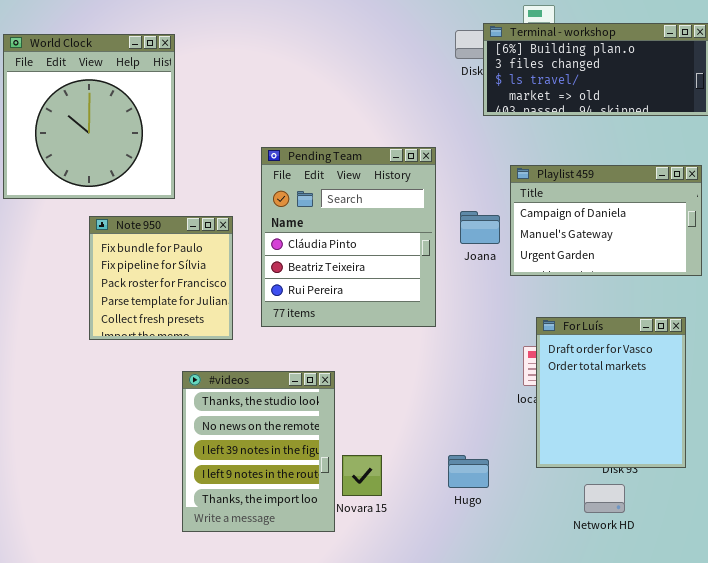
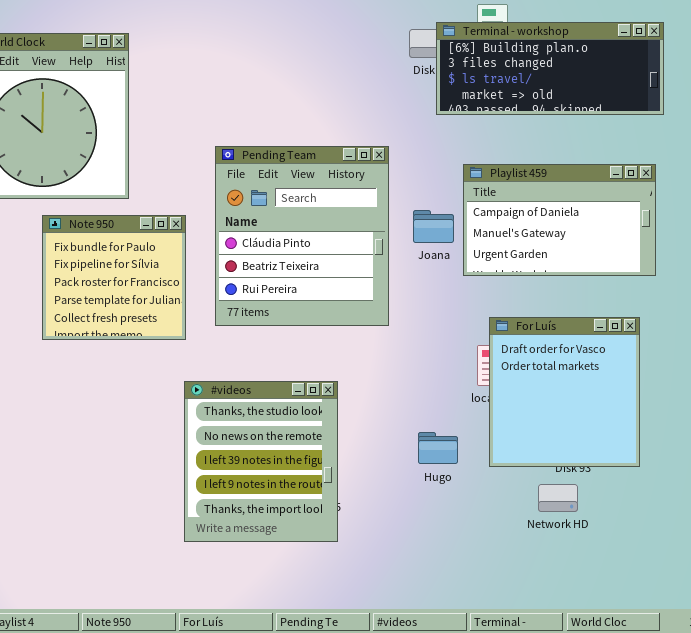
#videos: [182,371,335,532] -> [184,381,338,542], moved
Hugo: [448,455,489,488] -> [418,432,458,464], moved

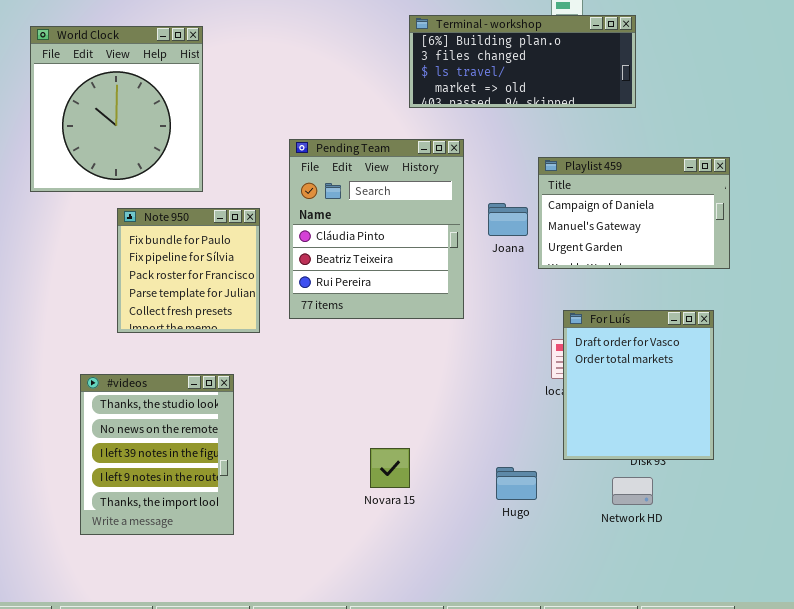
Terminal - workshop: [436,22,664,115] -> [409,15,636,108], moved
#videos: [184,381,338,542] -> [80,374,234,535], moved
Hugo: [418,432,458,464] -> [496,467,537,500], moved

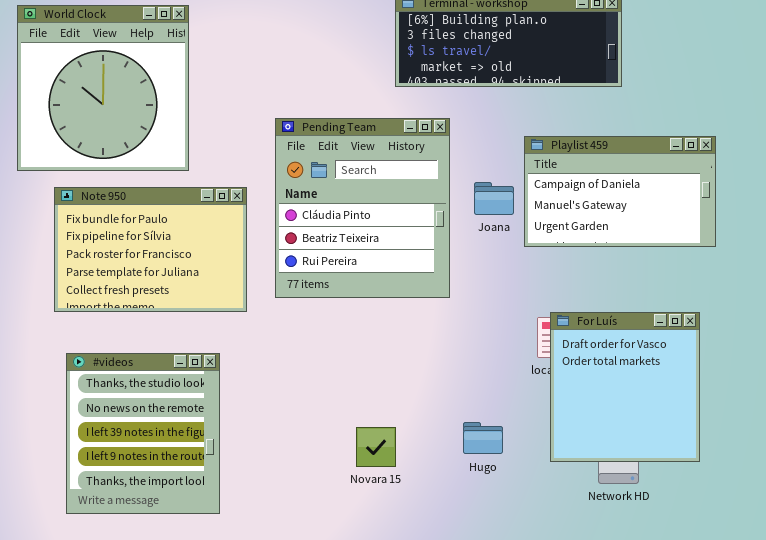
Note 950: [117,208,260,333] -> [54,187,247,312], resized
For Luís: [563,310,714,460] -> [550,312,700,462], moved
Hugo: [496,467,537,500] -> [463,422,503,454], moved

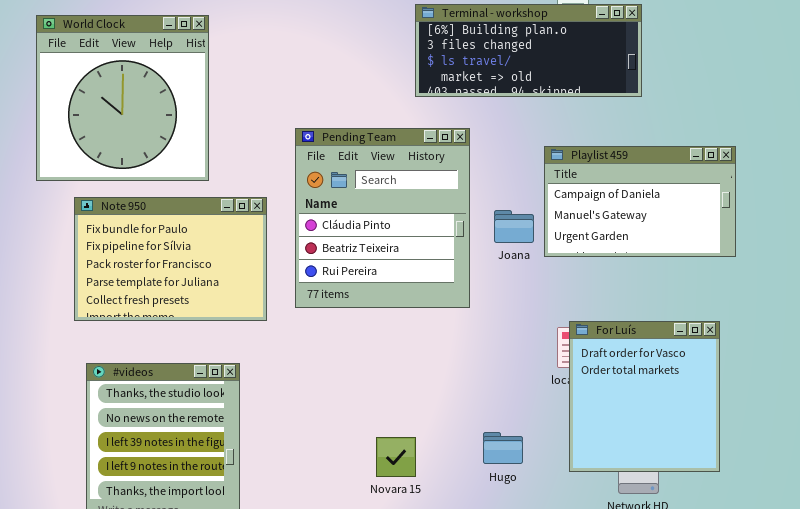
Joana: [474,182,514,215] -> [494,210,534,243], moved

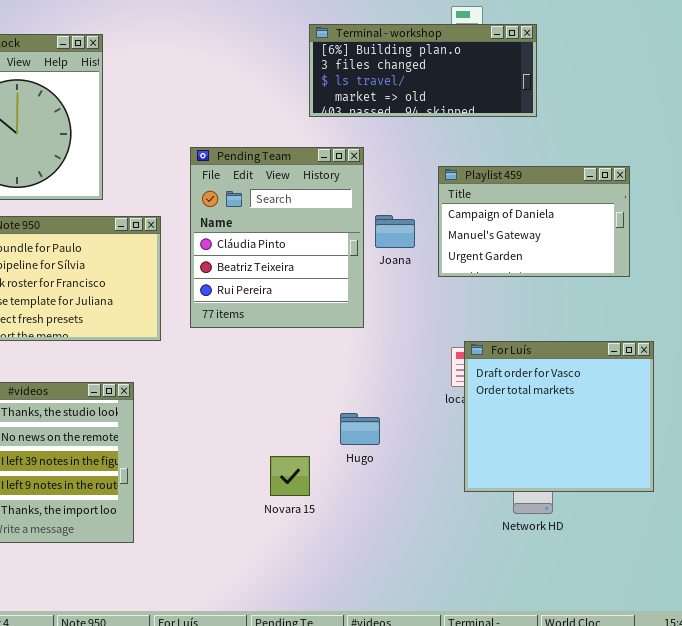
Joana: [494,210,534,243] -> [375,215,415,248], moved
For Luís: [569,321,720,472] -> [464,341,654,492], resized
Hugo: [483,432,523,464] -> [340,413,380,445], moved

